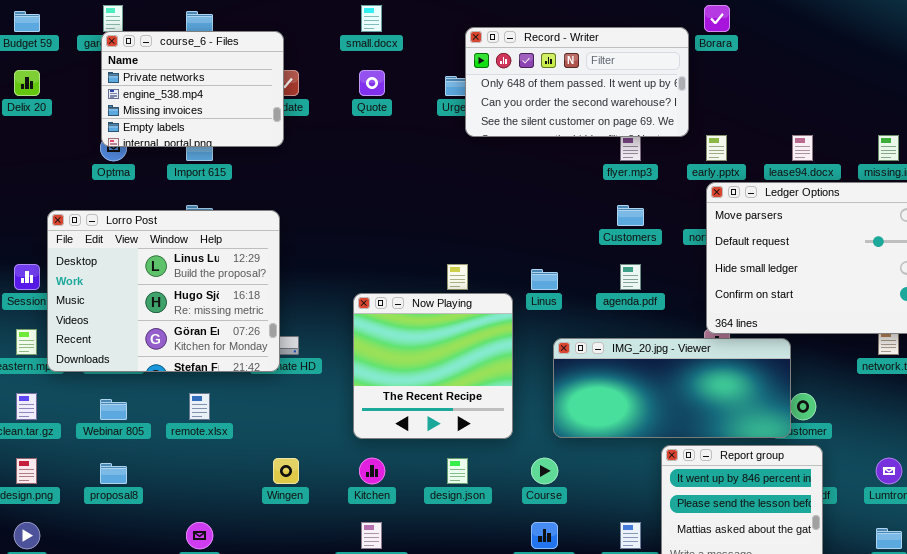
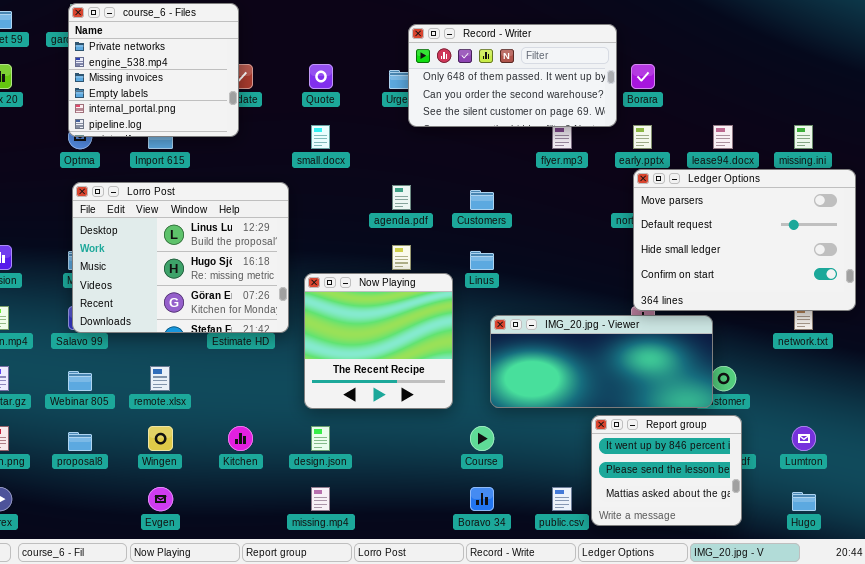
small.docx: [361,5,382,32] -> [311,125,330,149], moved
Borara: [704,5,730,32] -> [631,64,655,89], moved
course_6 - Files: [101,31,284,147] -> [68,3,239,137], resized
Customers: [617,205,644,226] -> [470,190,494,210], moved
Lorro Post: [47,210,280,372] -> [72,182,289,333], moved
agenda.pdf: [620,264,641,290] -> [392,185,411,210], moved
Wingen: [273,458,299,484] -> [148,426,173,451], moved
Kitchen: [359,458,385,484] -> [228,426,253,451], moved
design.json: [447,458,468,484] -> [311,426,330,451], moved

